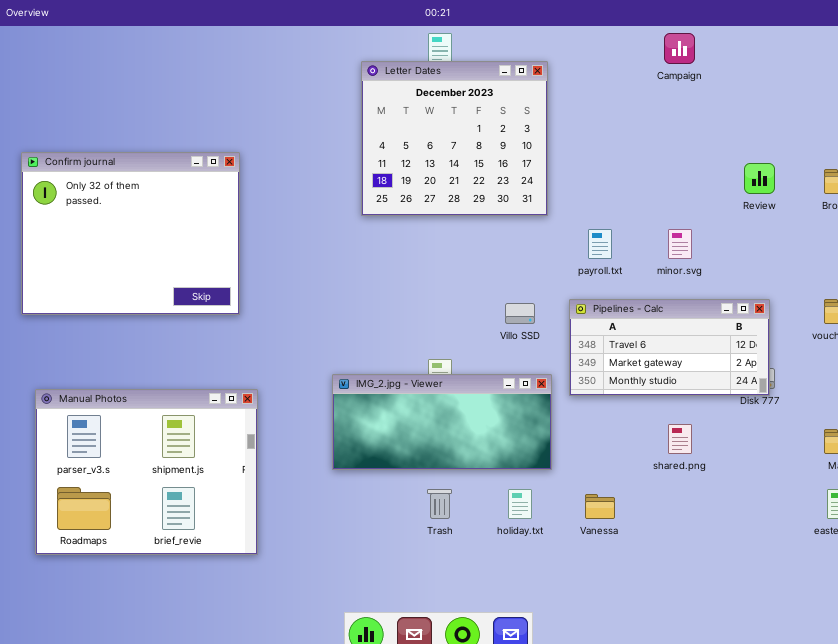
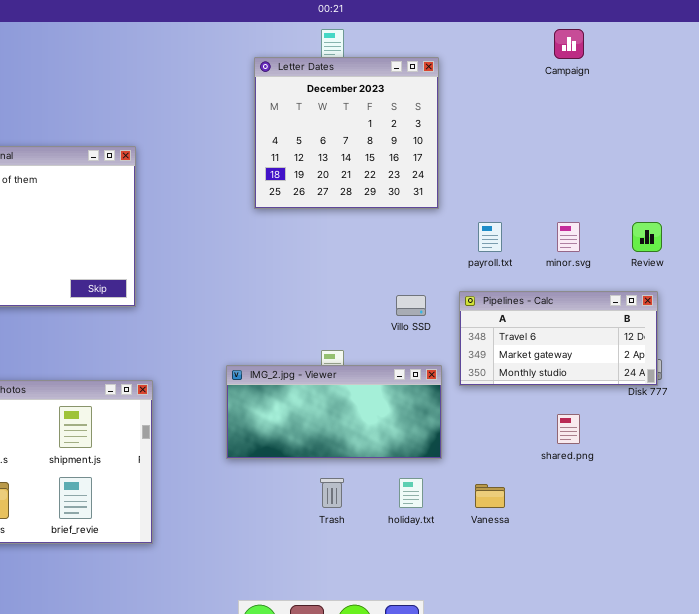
Review: [744,163,775,194] -> [632,222,662,252], moved

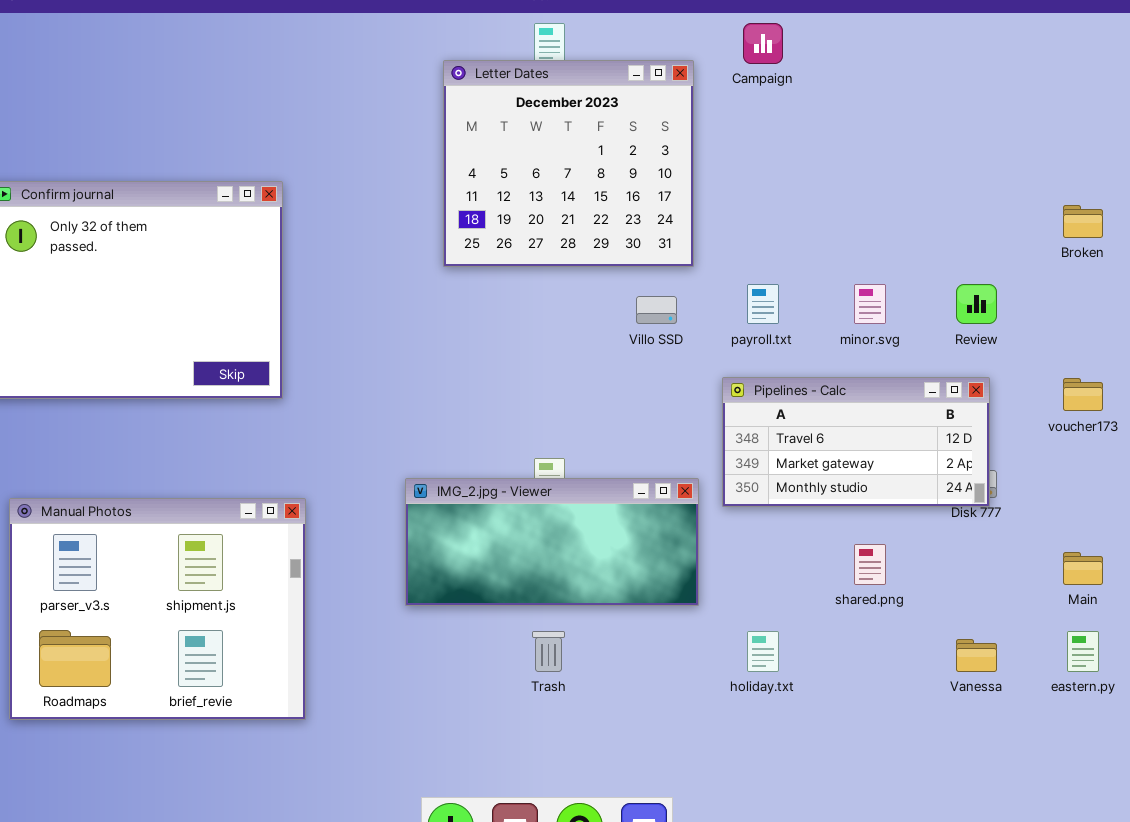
Campaign: [554,29,584,59] -> [743,23,783,64], moved
Villo SSD: [396,295,426,316] -> [636,296,677,324], moved
holiday.txt: [399,478,423,508] -> [747,631,779,672], moved
Vanessa: [475,484,505,508] -> [956,639,997,672], moved

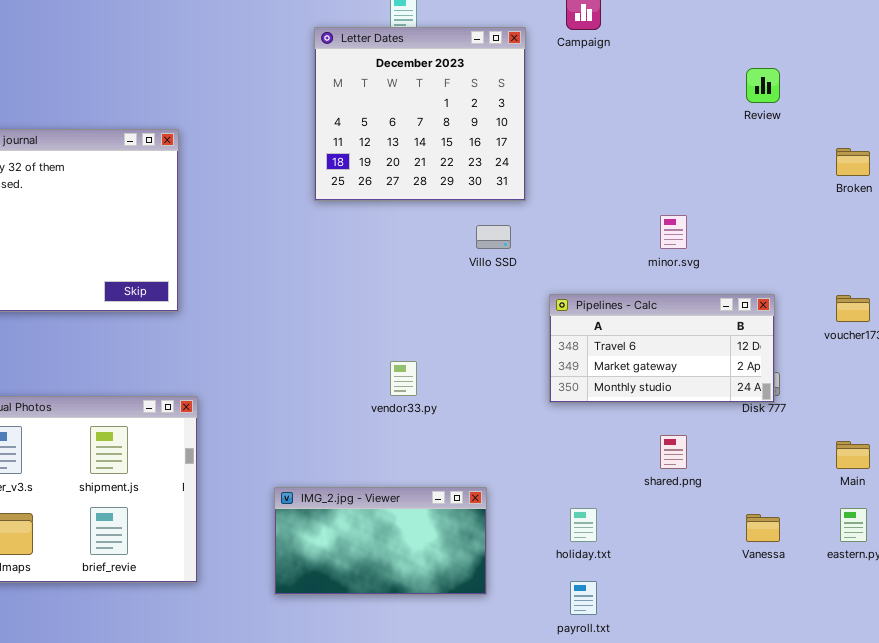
payroll.txt: [747,284,779,324] -> [570,581,597,615], moved
Review: [956,284,997,324] -> [746,68,780,103], moved
IMG_2.jpg - Viewer: [405,478,699,606] -> [274,487,487,595], moved, resized

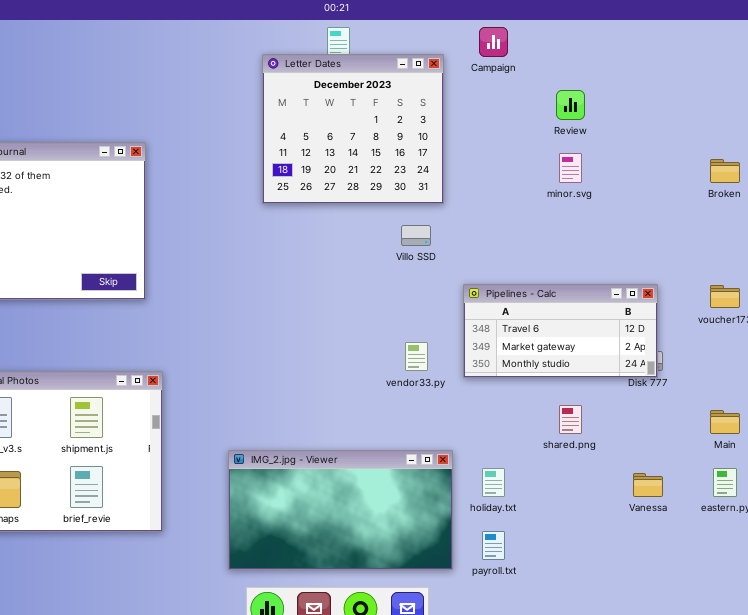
Review: [746,68,780,103] -> [556,90,585,120], moved
minor.svg: [660,215,687,249] -> [559,153,582,183], moved
vendor33.py: [390,361,417,396] -> [405,342,428,371], moved
IMG_2.jpg - Viewer: [274,487,487,595] -> [228,450,453,570], resized

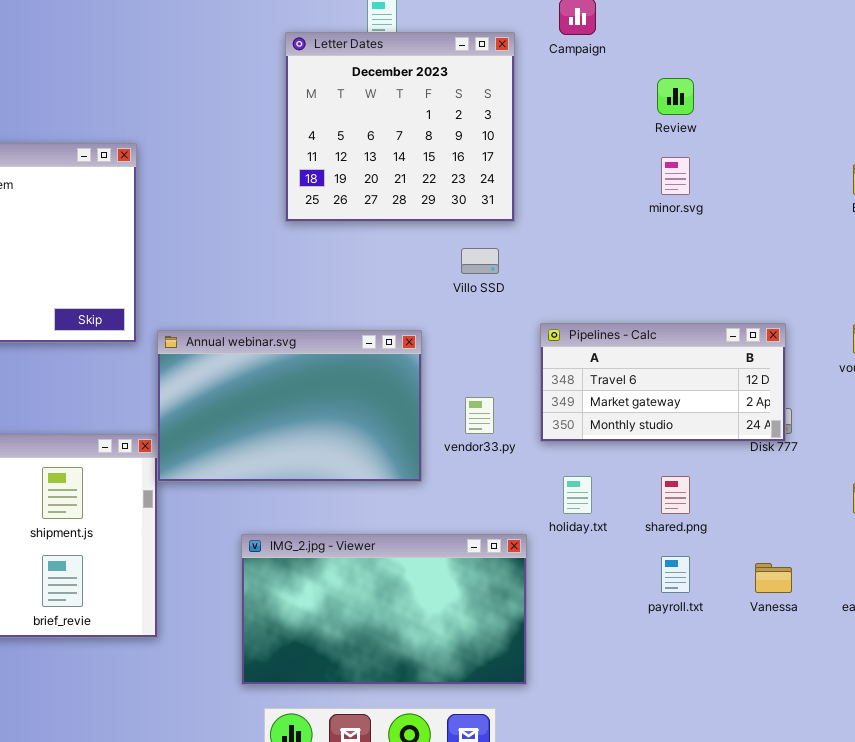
Annual webinar.svg: none -> [157,330,422,482], opened
holiday.txt: [482,468,505,497] -> [563,476,592,514], moved
payroll.txt: [482,531,505,560] -> [661,556,690,593], moved

